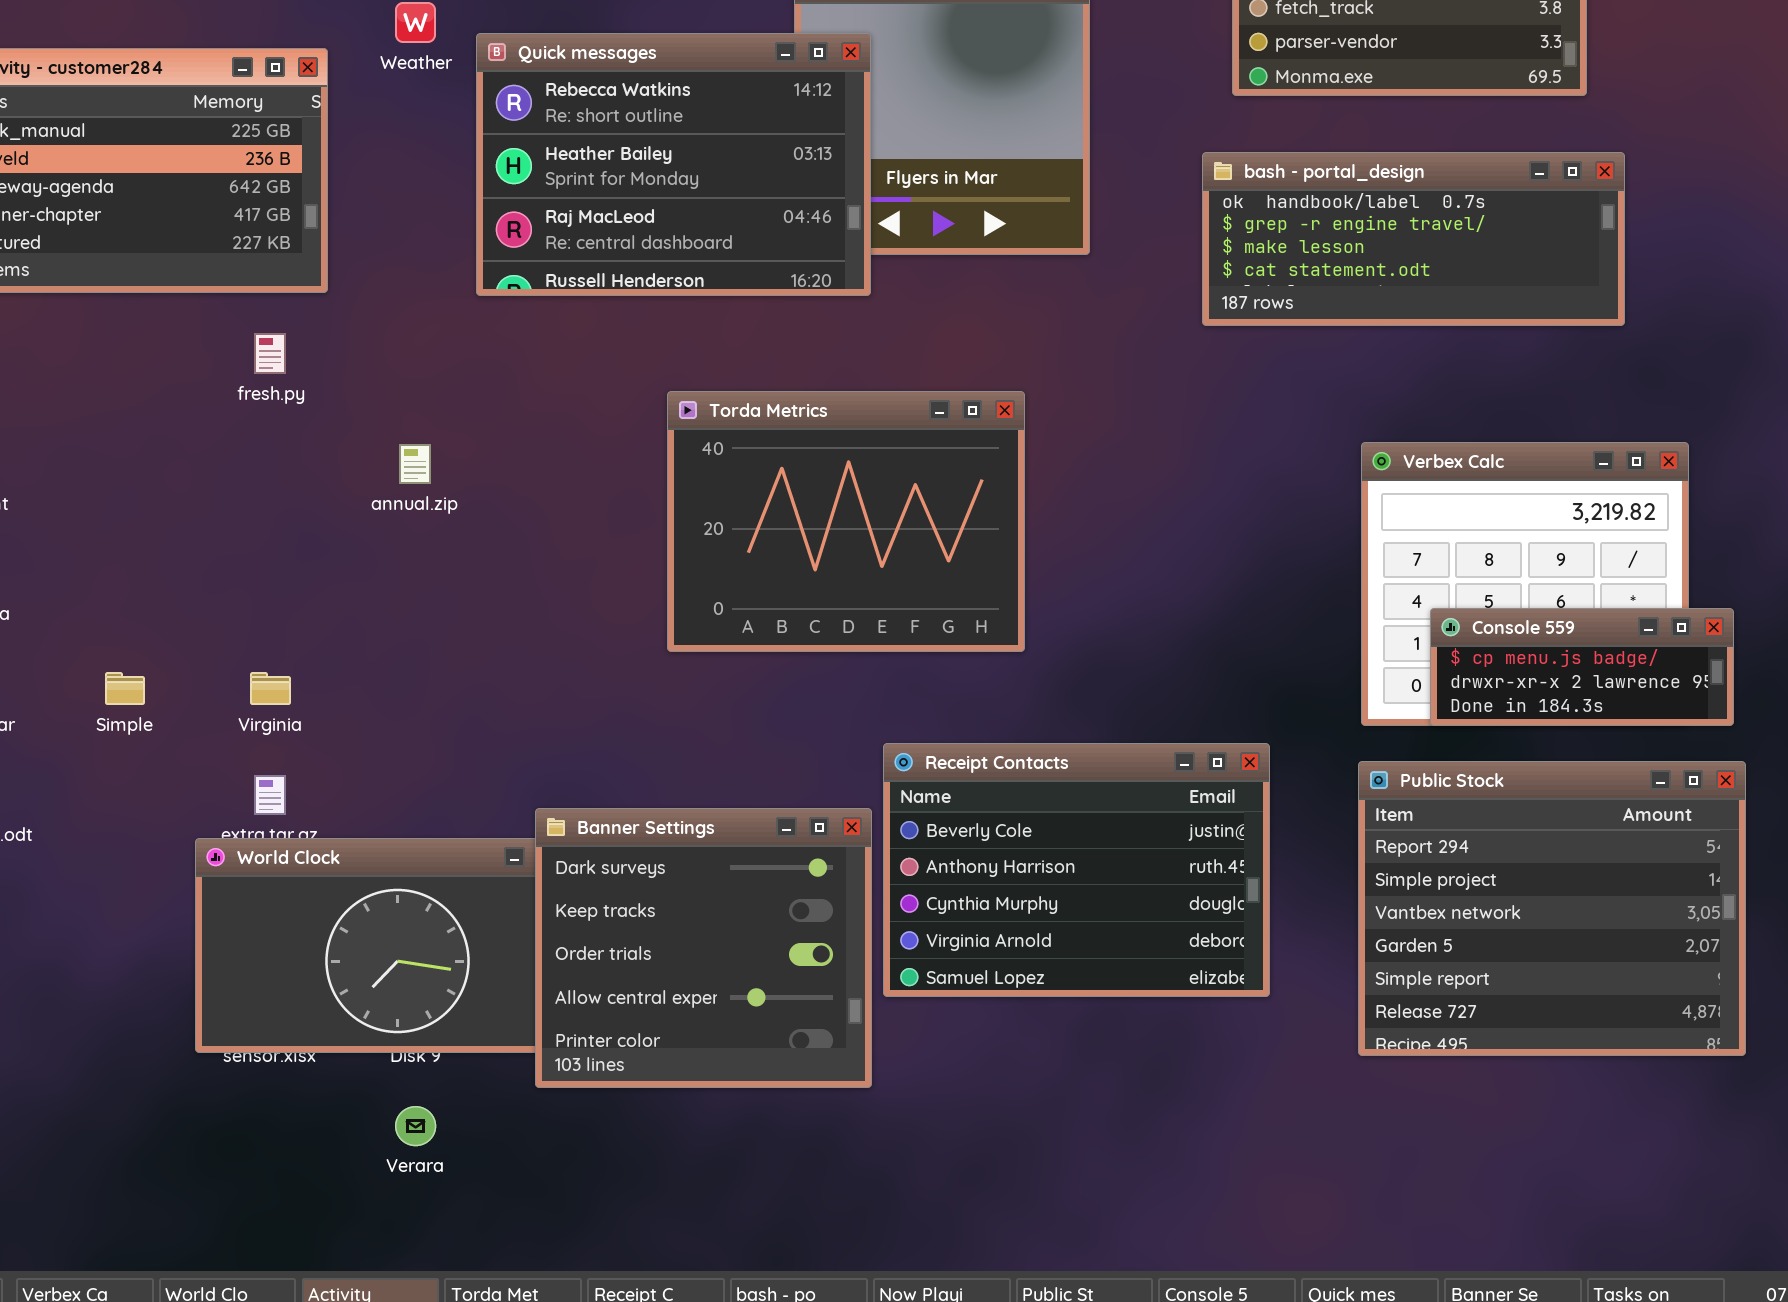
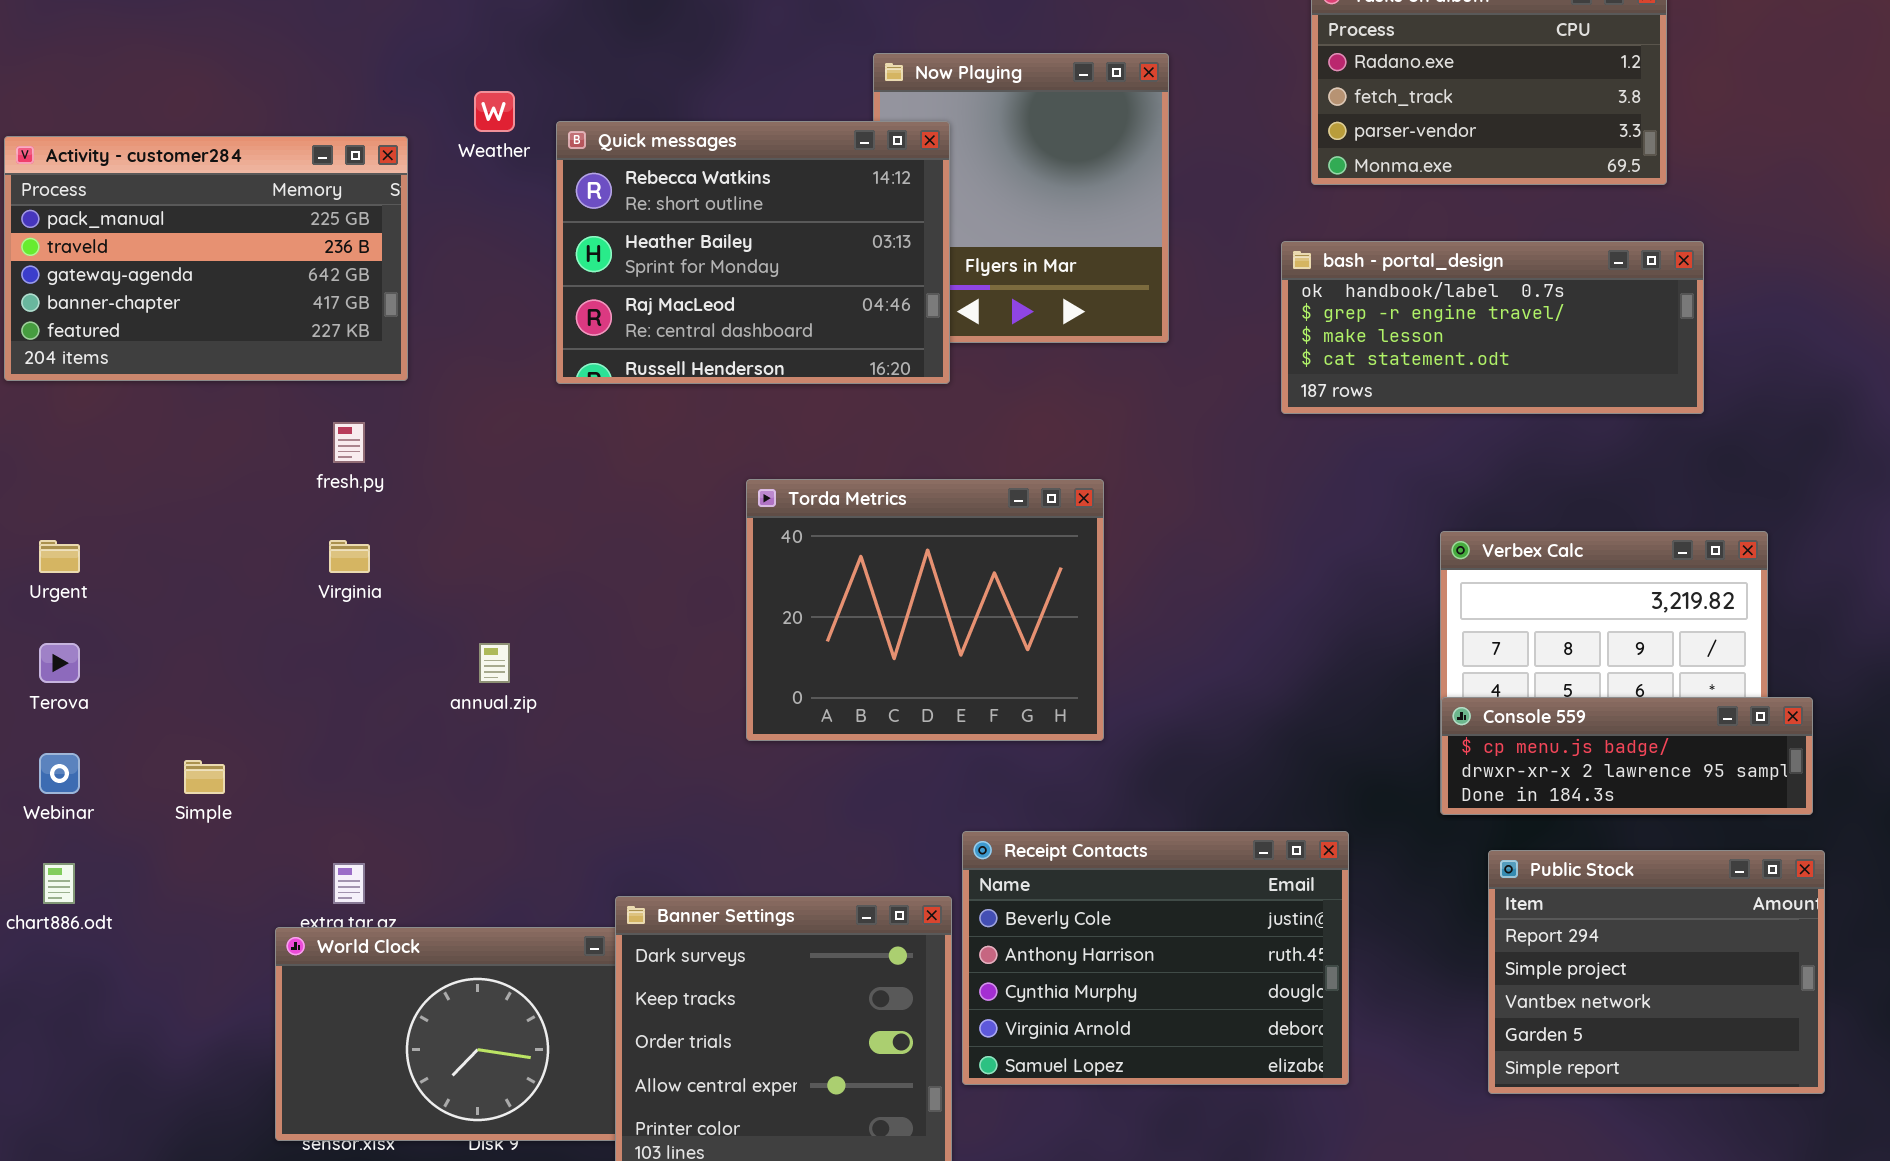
annual.zip: [399,444,431,484] -> [479,643,510,683], moved
Console 559: [1430,608,1734,726] -> [1441,697,1813,815], resized
Virginia: [250,672,291,705] -> [329,540,370,573], moved
Public Stock: [1358,761,1746,1056] -> [1488,850,1825,1094], resized

